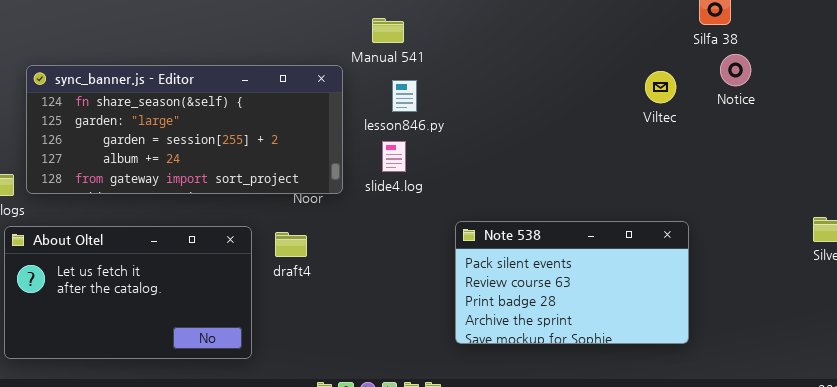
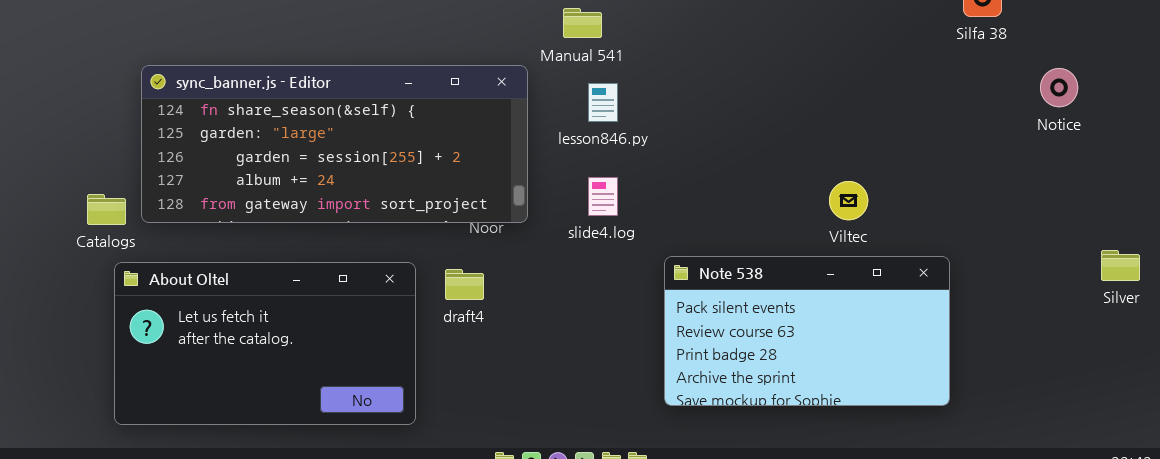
Notice: [720,54,751,86] -> [1040,68,1078,107], moved
Viltec: [645,71,676,103] -> [829,181,868,220], moved
slide4.log: [382,141,406,172] -> [588,177,618,216], moved

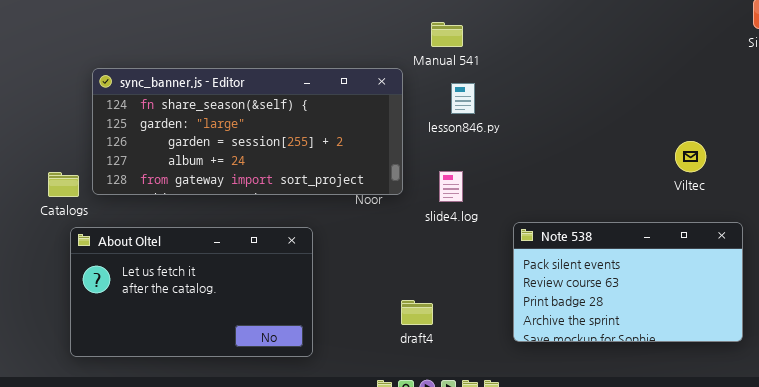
slide4.log: [588,177,618,216] -> [439,171,463,202], moved
Viltec: [829,181,868,220] -> [675,141,706,172], moved
draft4: [445,269,484,300] -> [401,300,433,325], moved

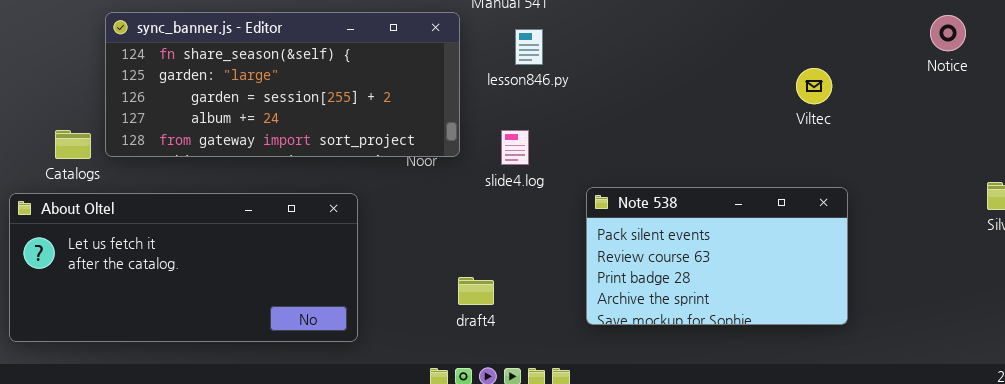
Viltec: [675,141,706,172] -> [796,68,832,104], moved
About Oltel: [70,227,313,357] -> [9,193,358,342], resized

